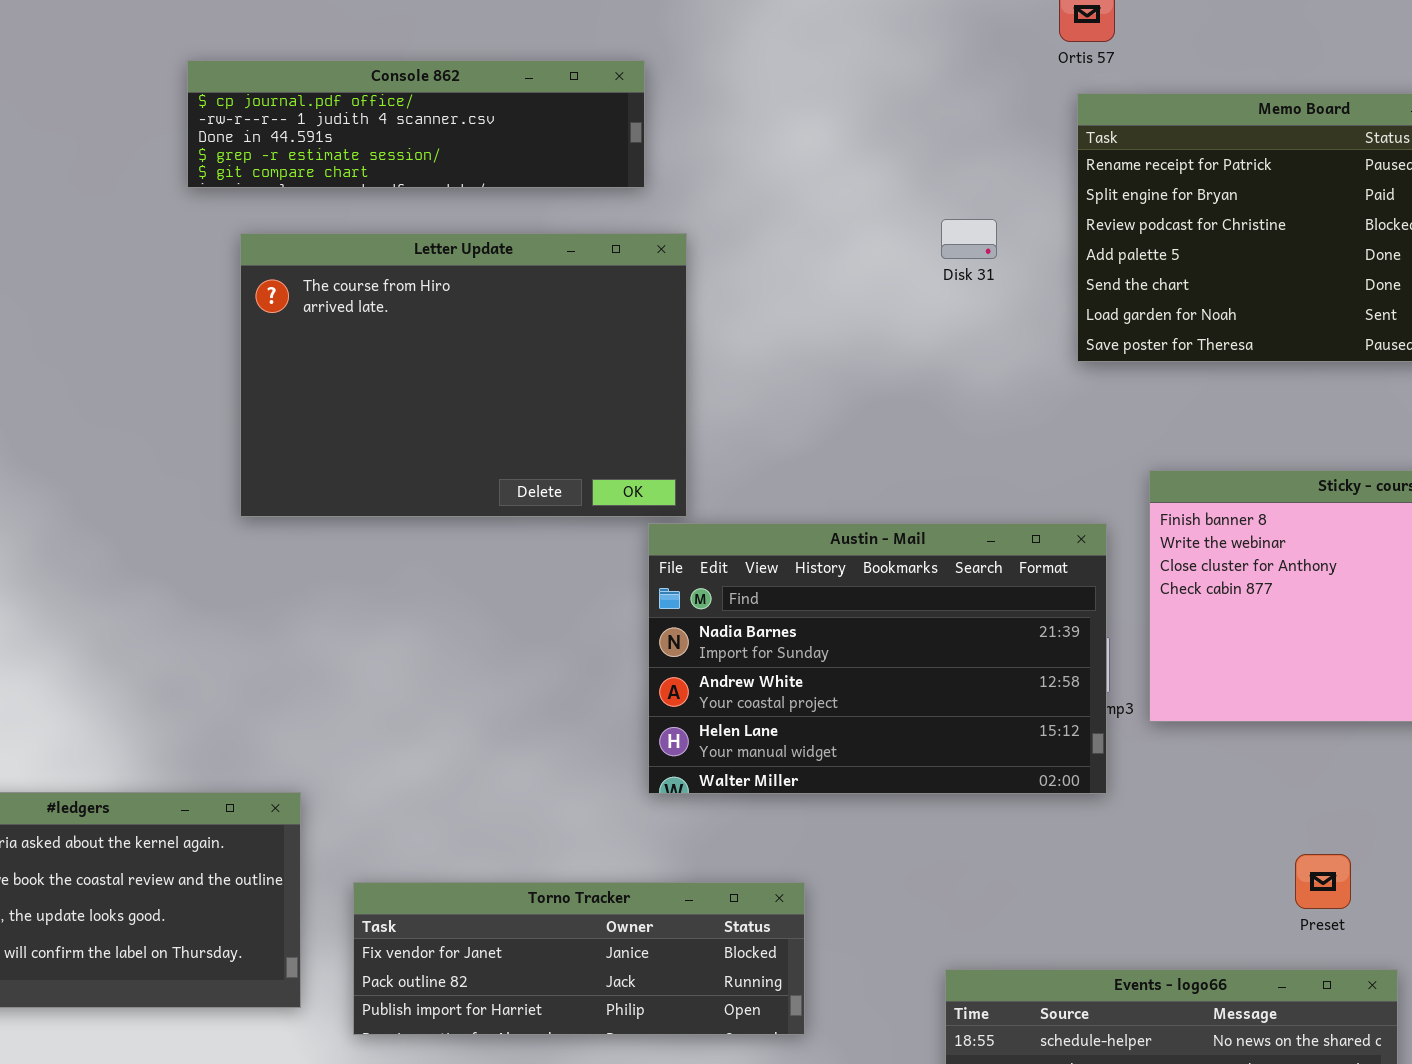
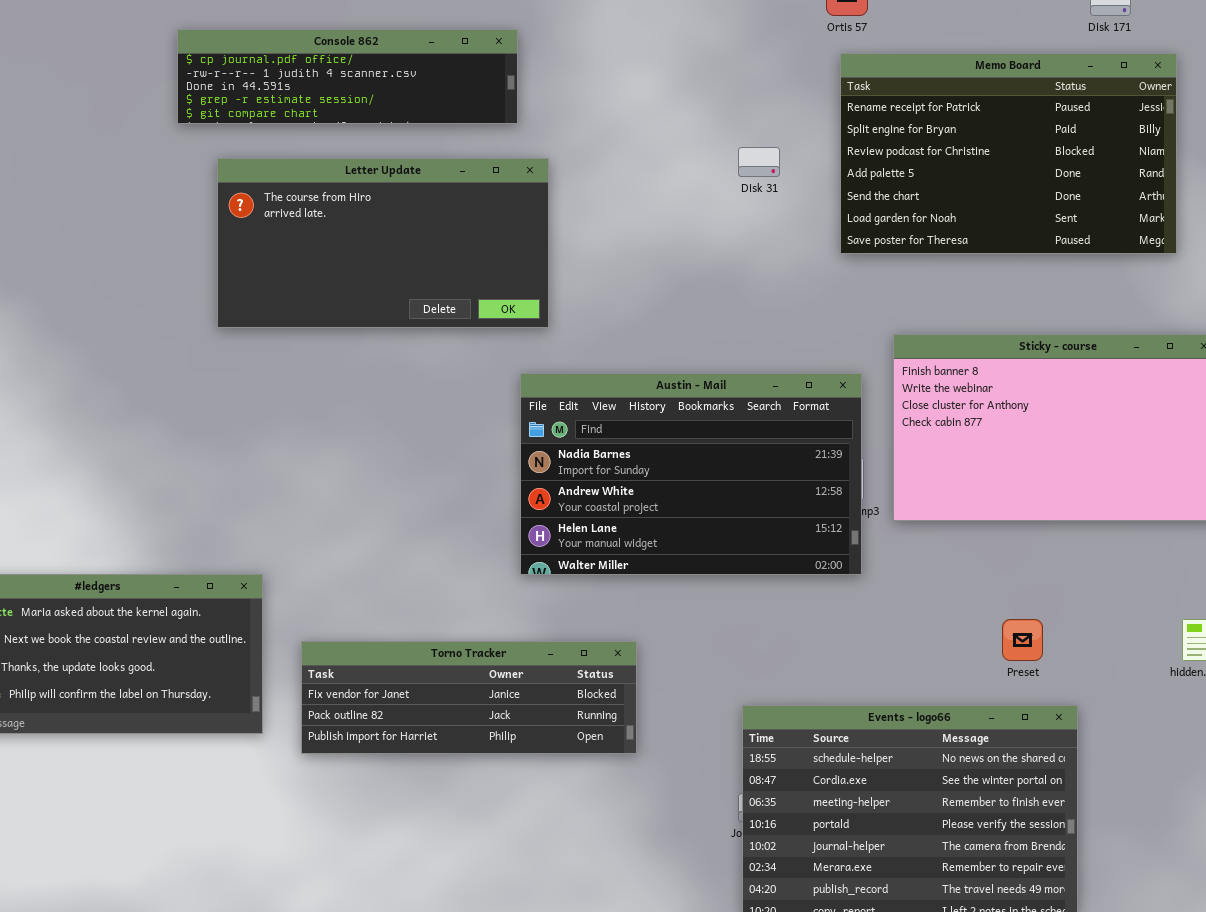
Letter Update: [240,233,687,517] -> [217,158,549,328], resized

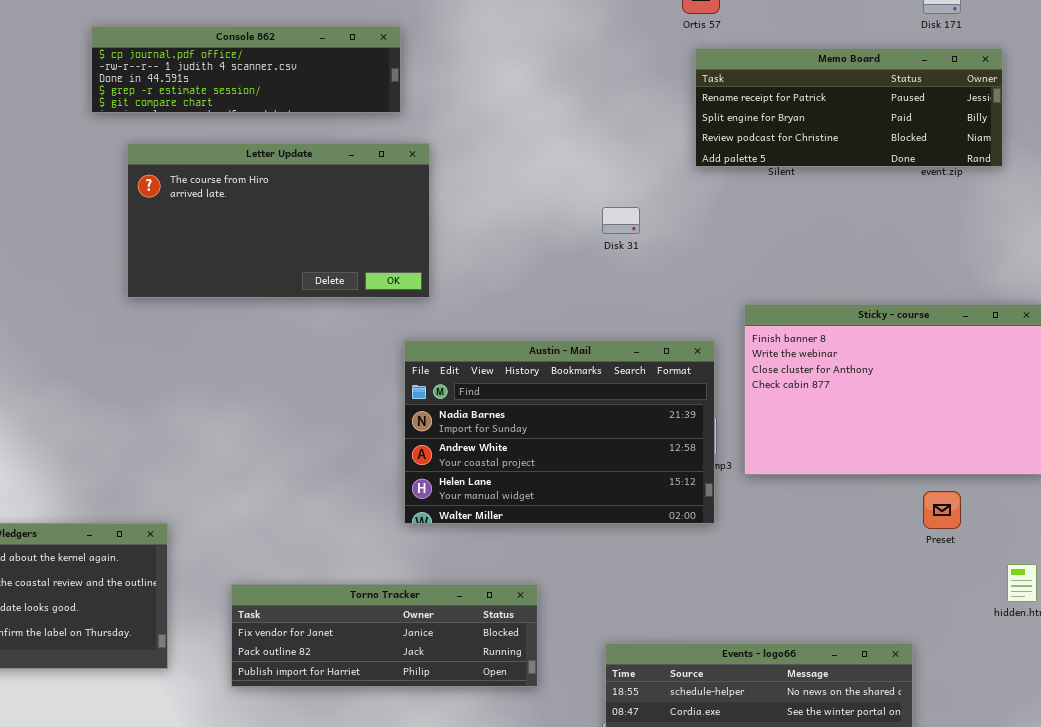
Memo Board: [840,53,1177,254] -> [695,48,1003,167], resized
Disk 31: [738,147,780,177] -> [602,207,640,234], moved
Preset: [1002,619,1043,661] -> [923,491,961,529], moved
Torno Tracker: [301,641,637,754] -> [231,584,538,687], moved

